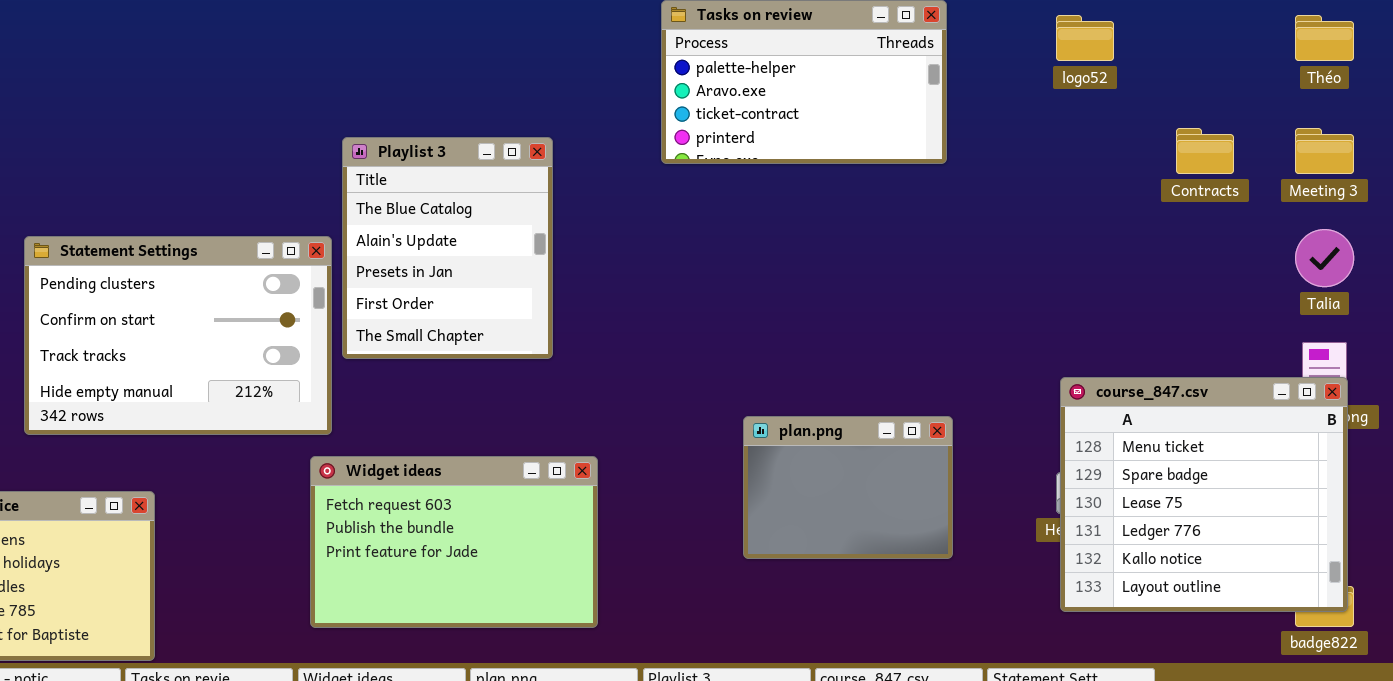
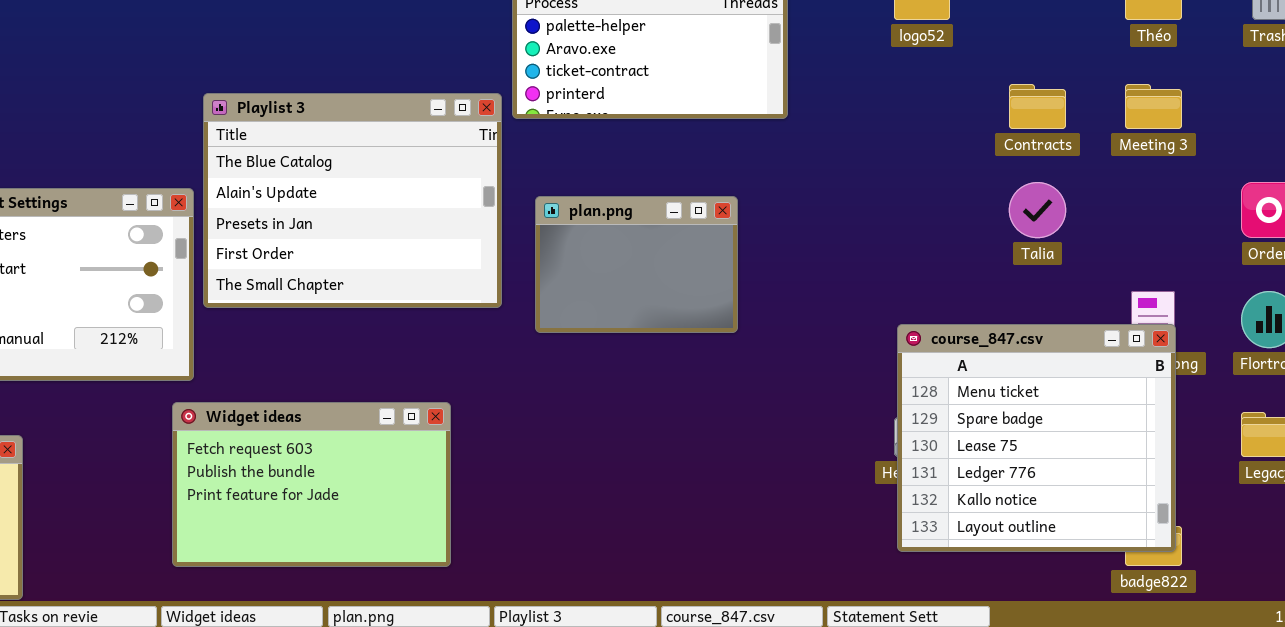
Playlist 3: [342,137,553,359] -> [203,93,502,308], resized
Talia: [1295,229,1354,287] -> [1009,182,1066,238], moved
plan.png: [743,416,953,559] -> [535,196,738,333], moved

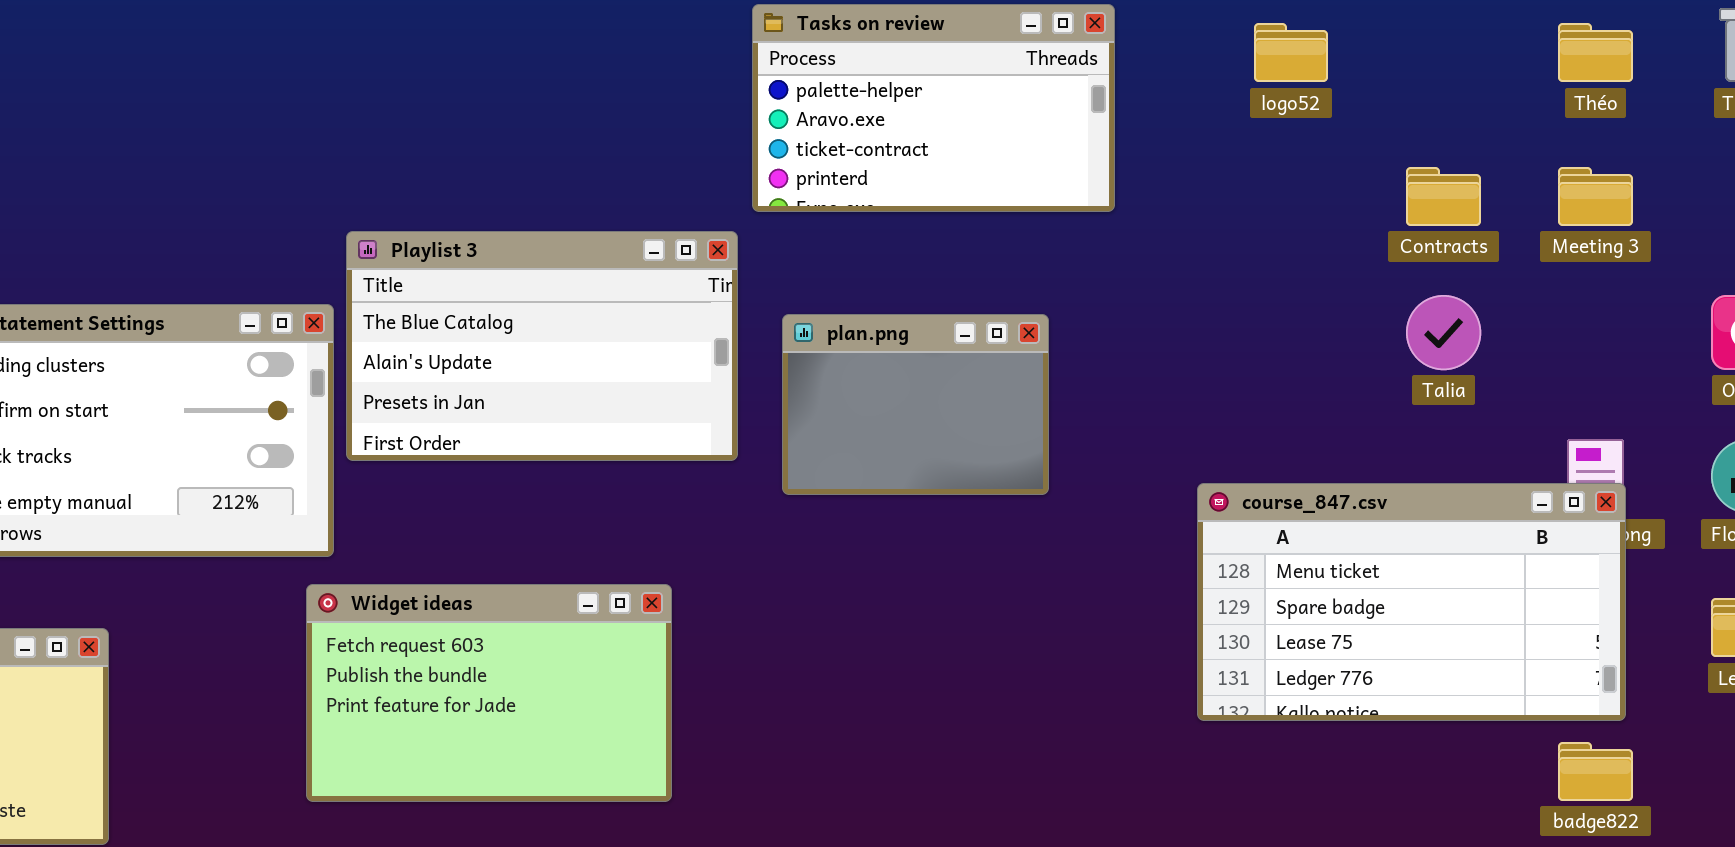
Playlist 3: [203,93,502,308] -> [346,231,738,461], resized
course_847.csv: [897,324,1176,552] -> [1197,483,1626,721], resized

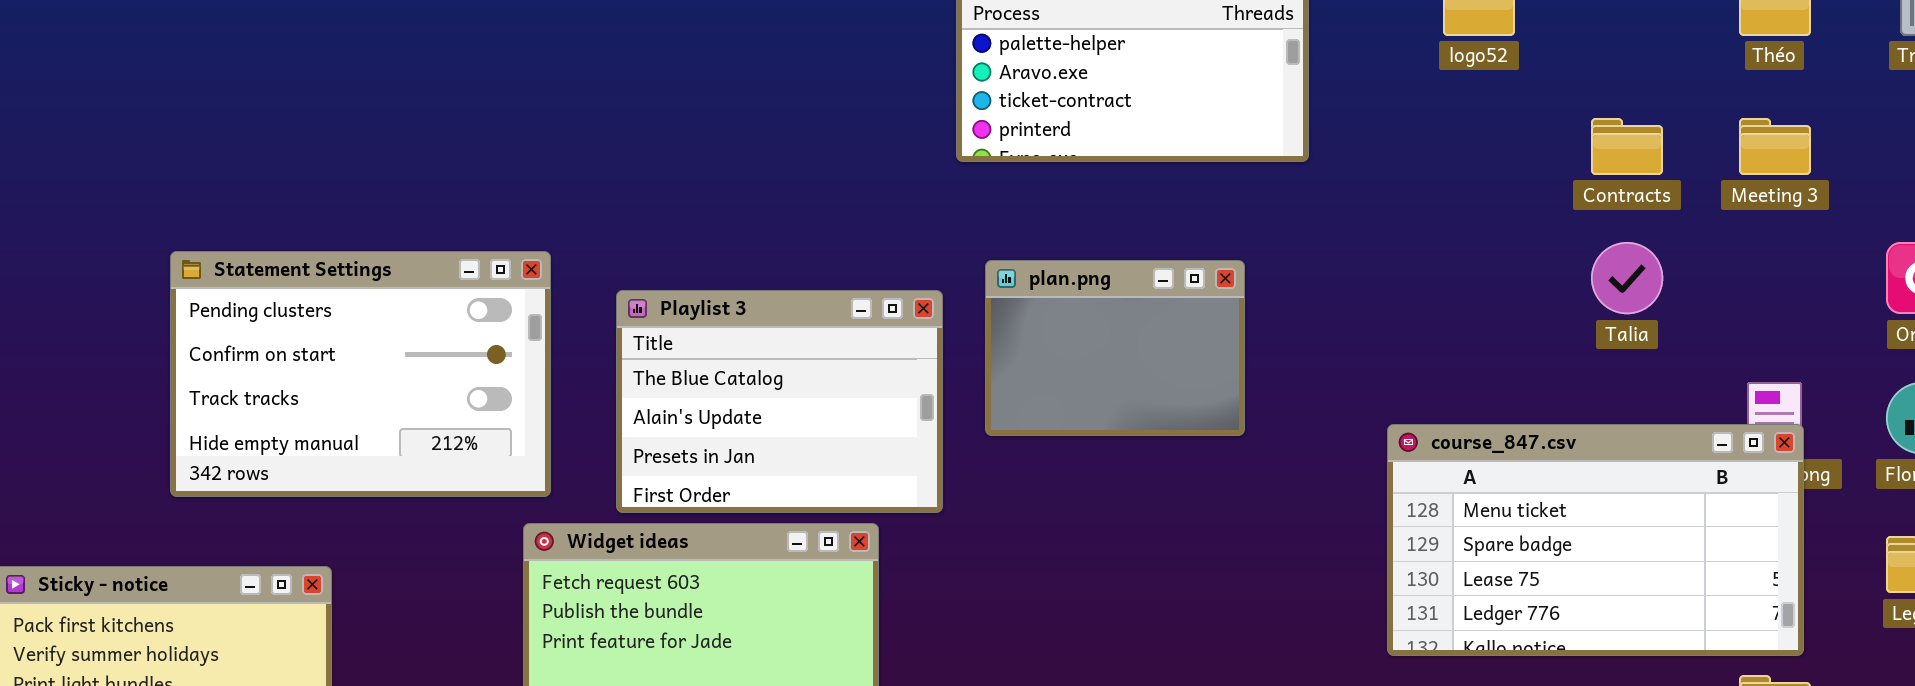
Playlist 3: [346,231,738,461] -> [616,290,943,513], moved, resized

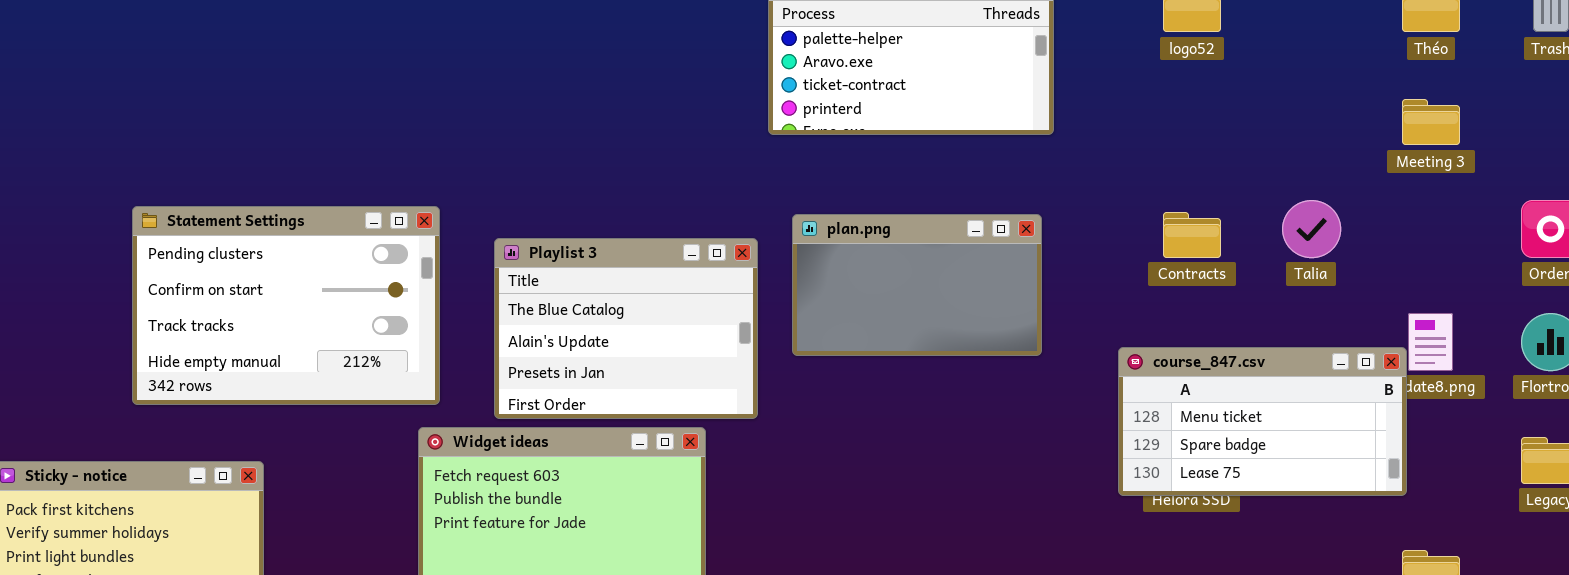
Contracts: [1591,118,1663,175] -> [1163,212,1221,258], moved
plan.png: [985,260,1245,436] -> [792,214,1042,356], resized
course_847.csv: [1387,424,1804,656] -> [1118,347,1407,496], resized

